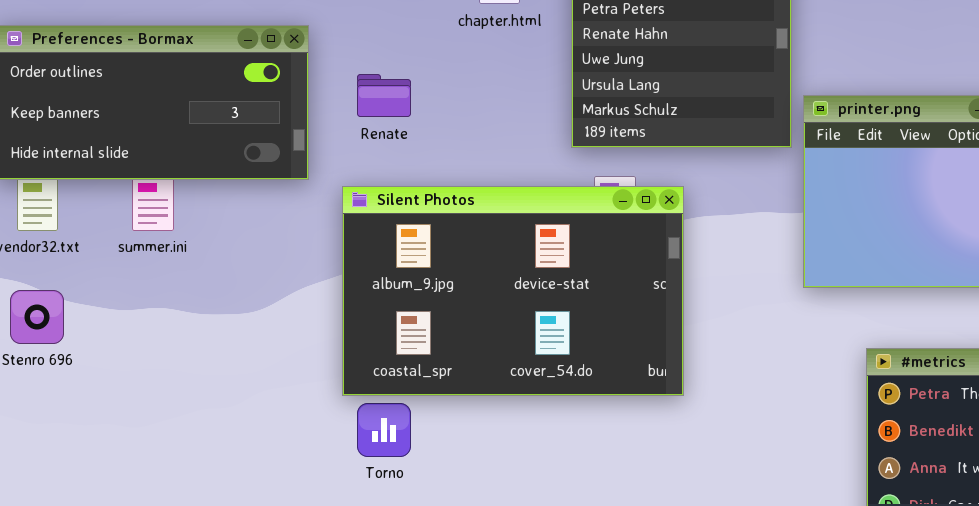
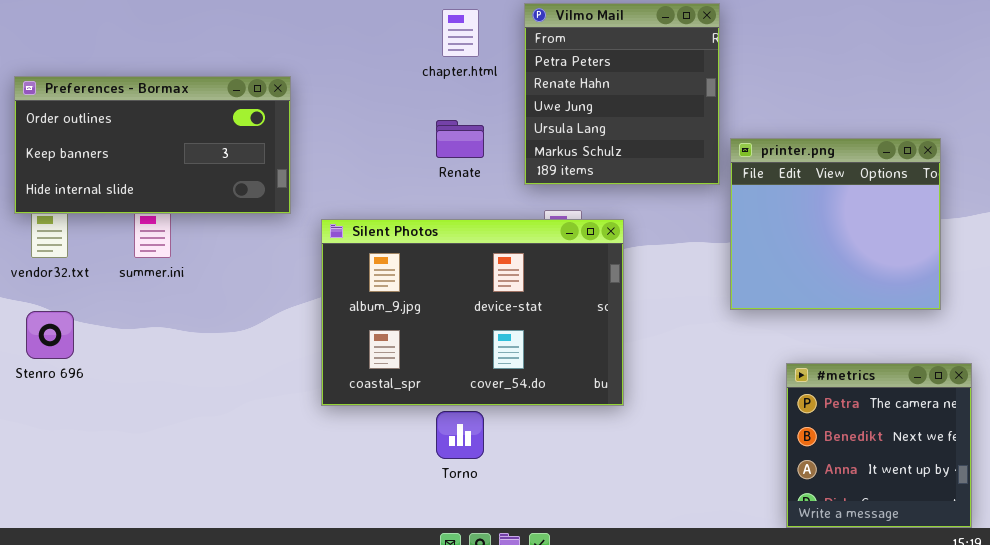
Renate: [357,74,411,117] -> [436,120,484,158], moved
Torno: [357,403,411,457] -> [436,411,484,459], moved

